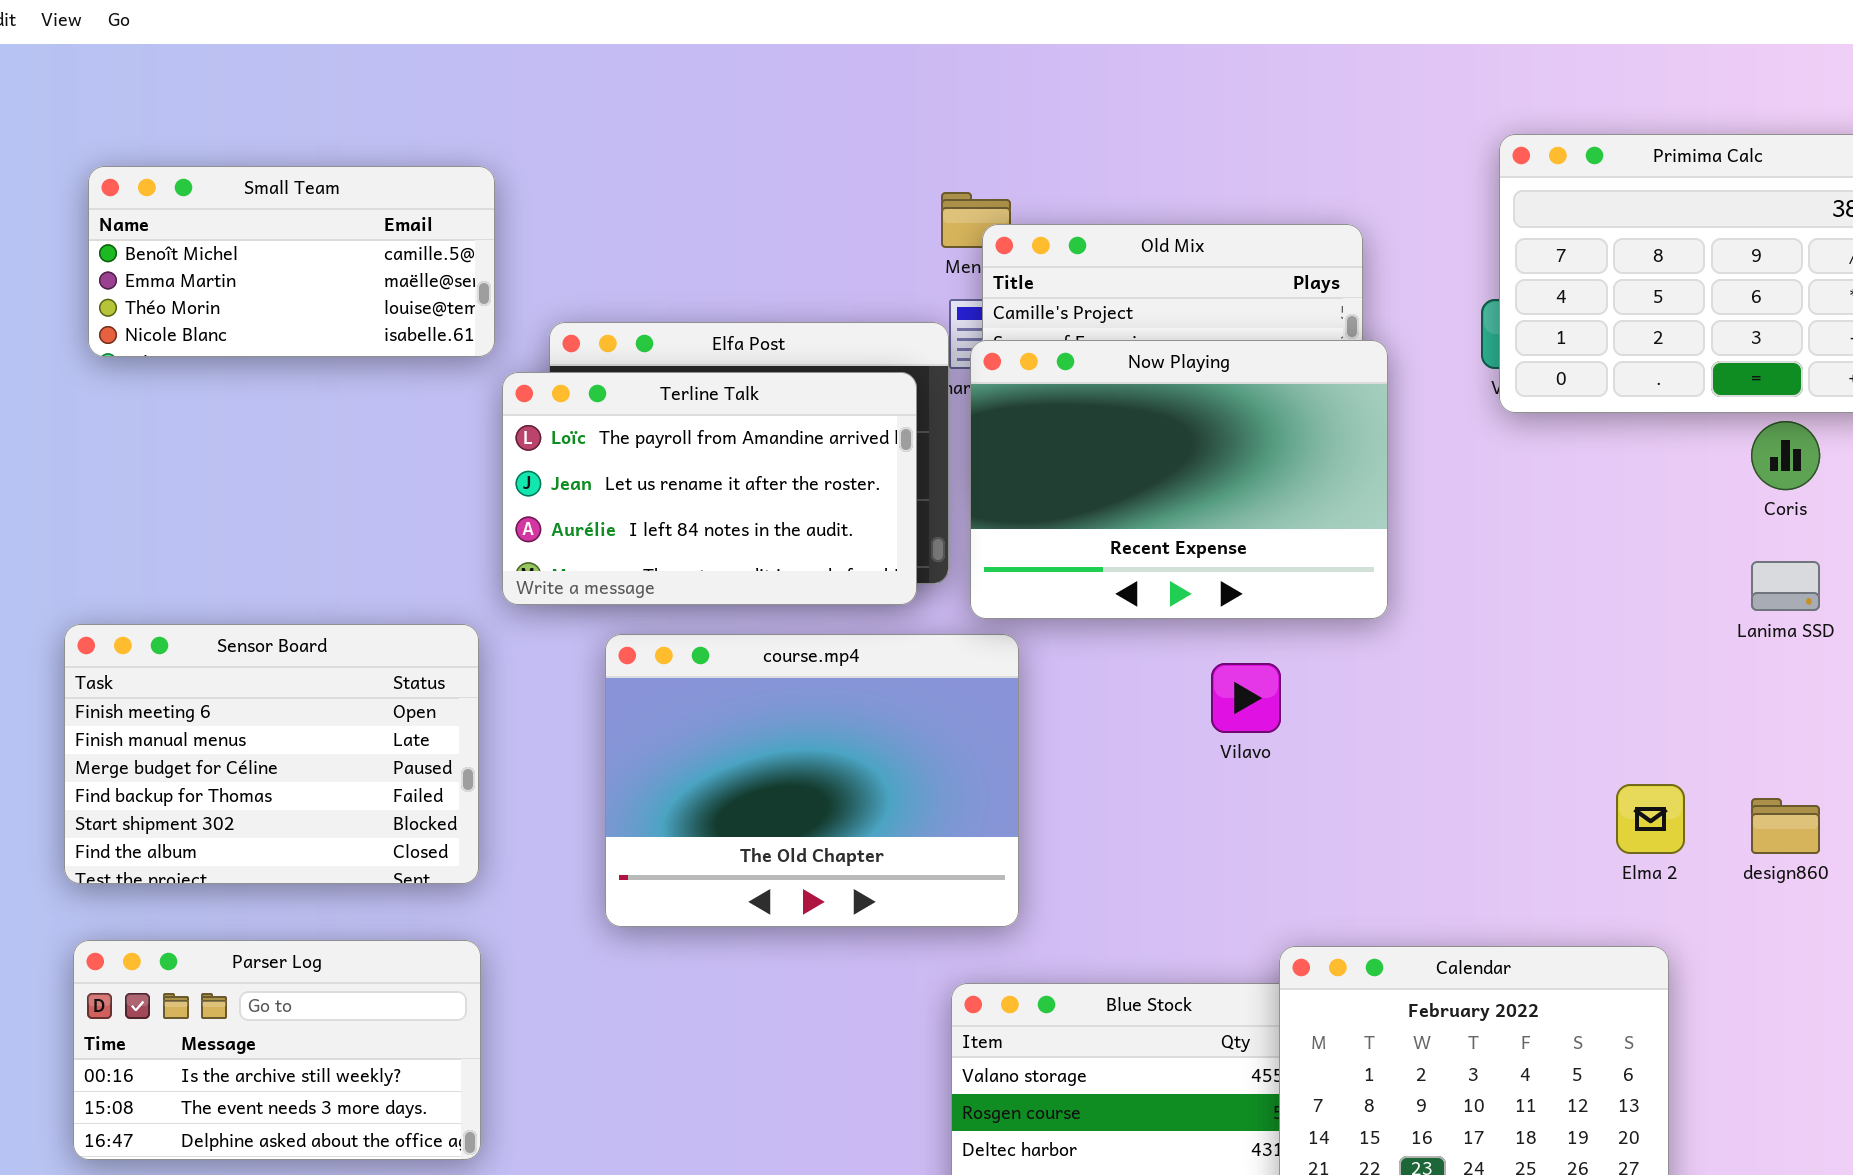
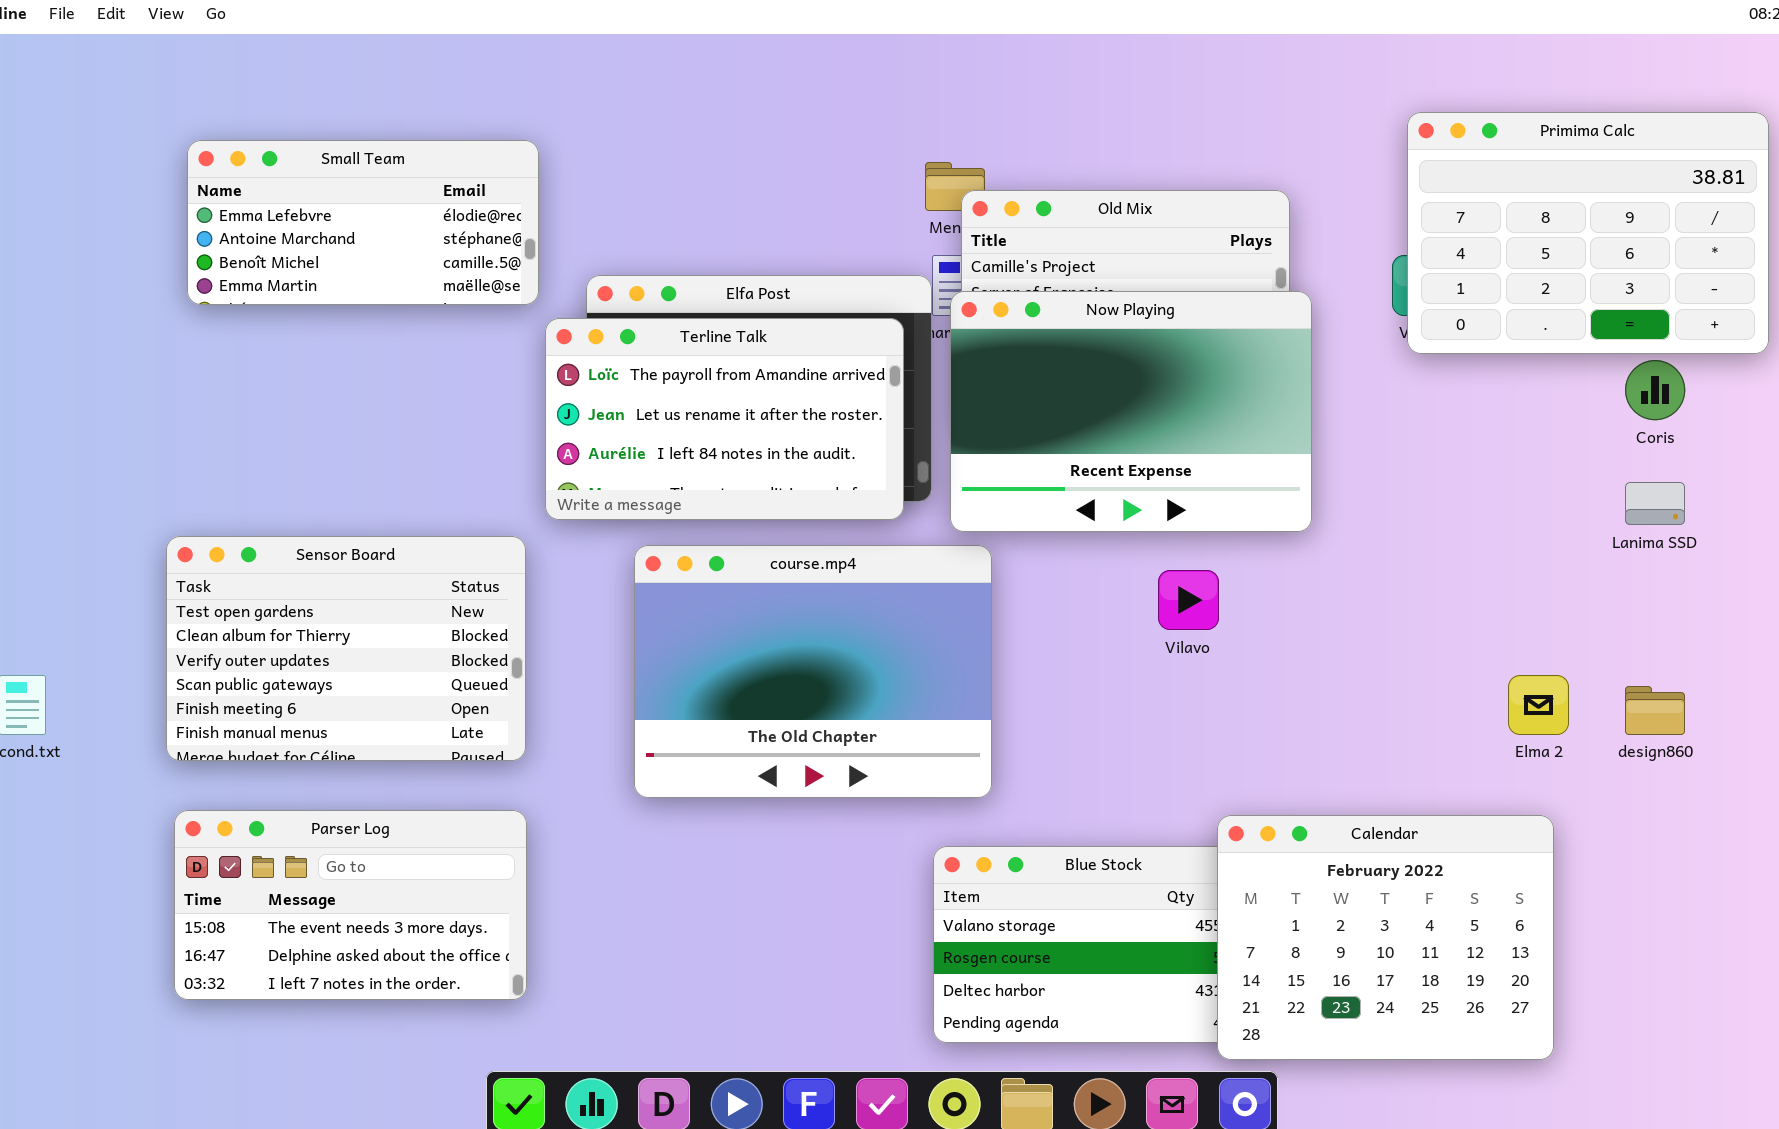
Small Team: [88,166,495,357] -> [187,140,539,305], scrolled up 2 rows
Sensor Board: [64,624,479,884] -> [166,536,526,761], scrolled up 4 rows
Parser Log: [73,940,481,1160] -> [174,810,527,1000], scrolled down 1 row

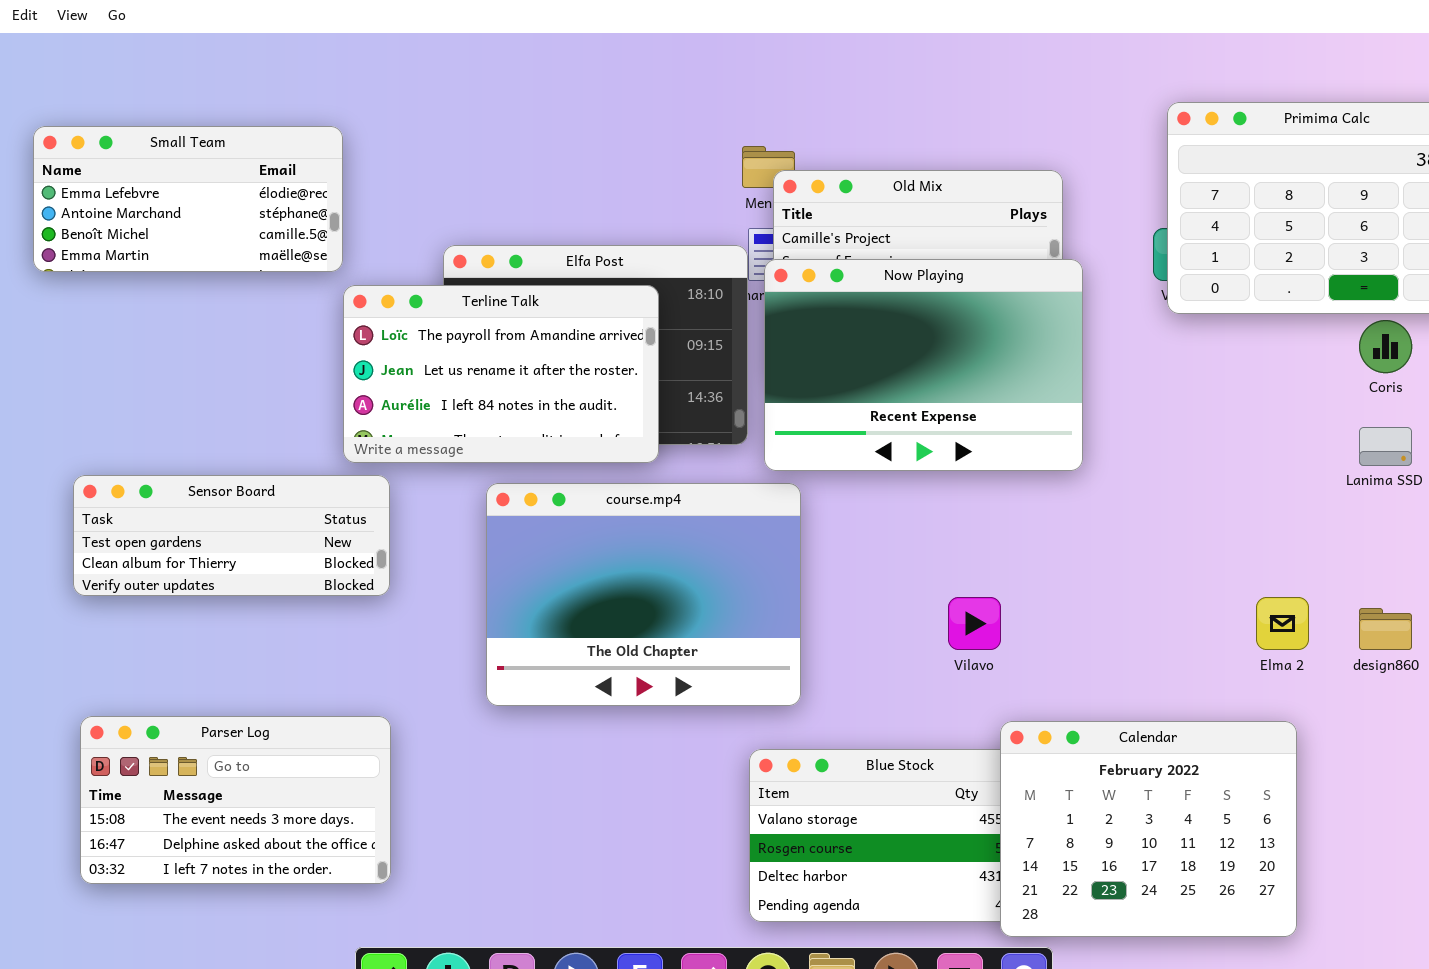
Small Team: [187,140,539,305] -> [33,126,343,272], moved
Terline Talk: [545,318,904,520] -> [343,285,659,463], moved
Sensor Board: [166,536,526,761] -> [73,475,390,596], resized
Vilavo: [1158,570,1219,630] -> [948,597,1001,650], moved

